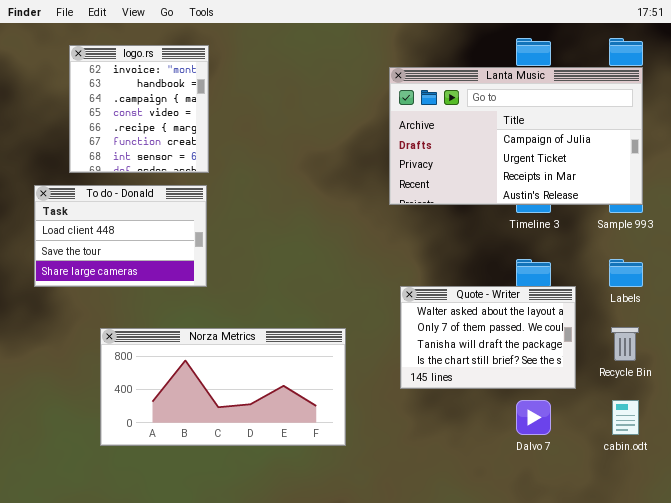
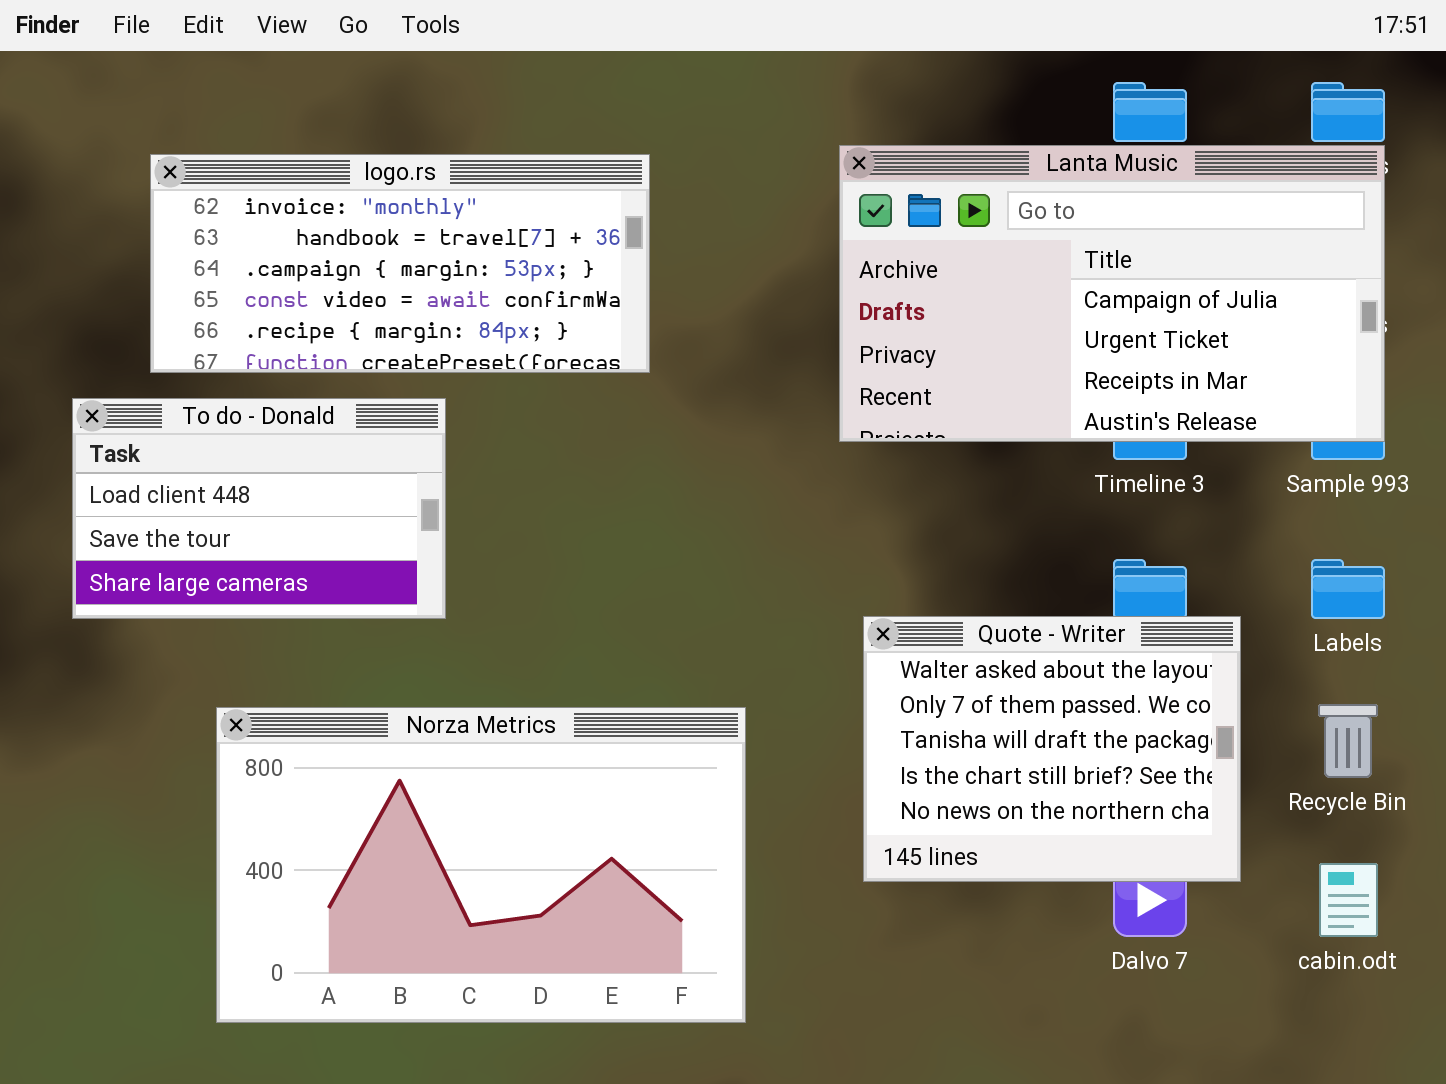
logo.rs: [69,45,209,173] -> [150,154,650,373], resized
Quote - Writer: [400,286,576,389] -> [863,616,1241,882], resized
Norza Metrics: [100,328,346,446] -> [216,707,746,1023], resized

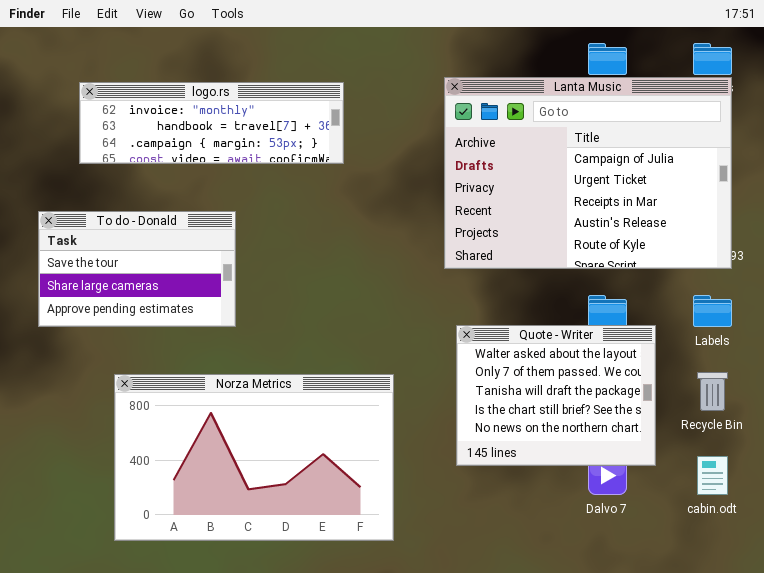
Lanta Music: [839,145,1385,442] -> [444,77,732,269], resized
logo.rs: [150,154,650,373] -> [79,82,344,164], resized
To do - Donald: [72,398,446,619] -> [38,211,236,327], scrolled down 1 row

